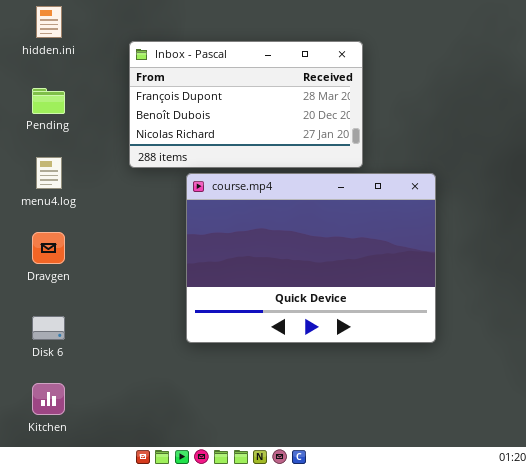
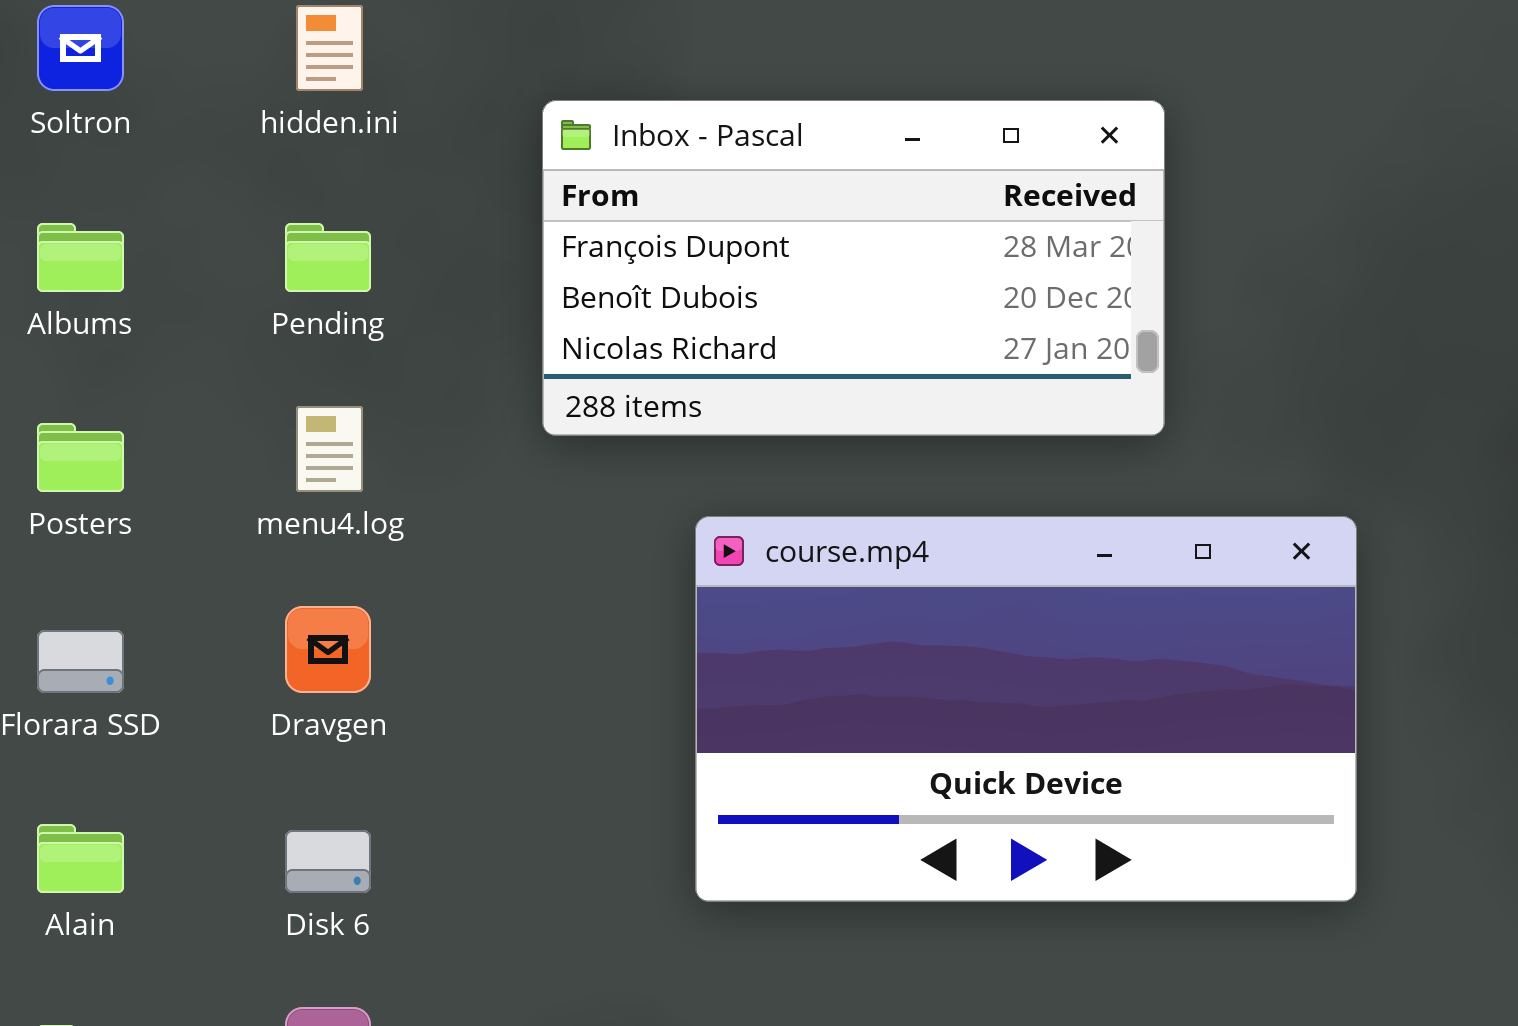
course.mp4: [186,173,436,343] -> [695,516,1357,902], resized

